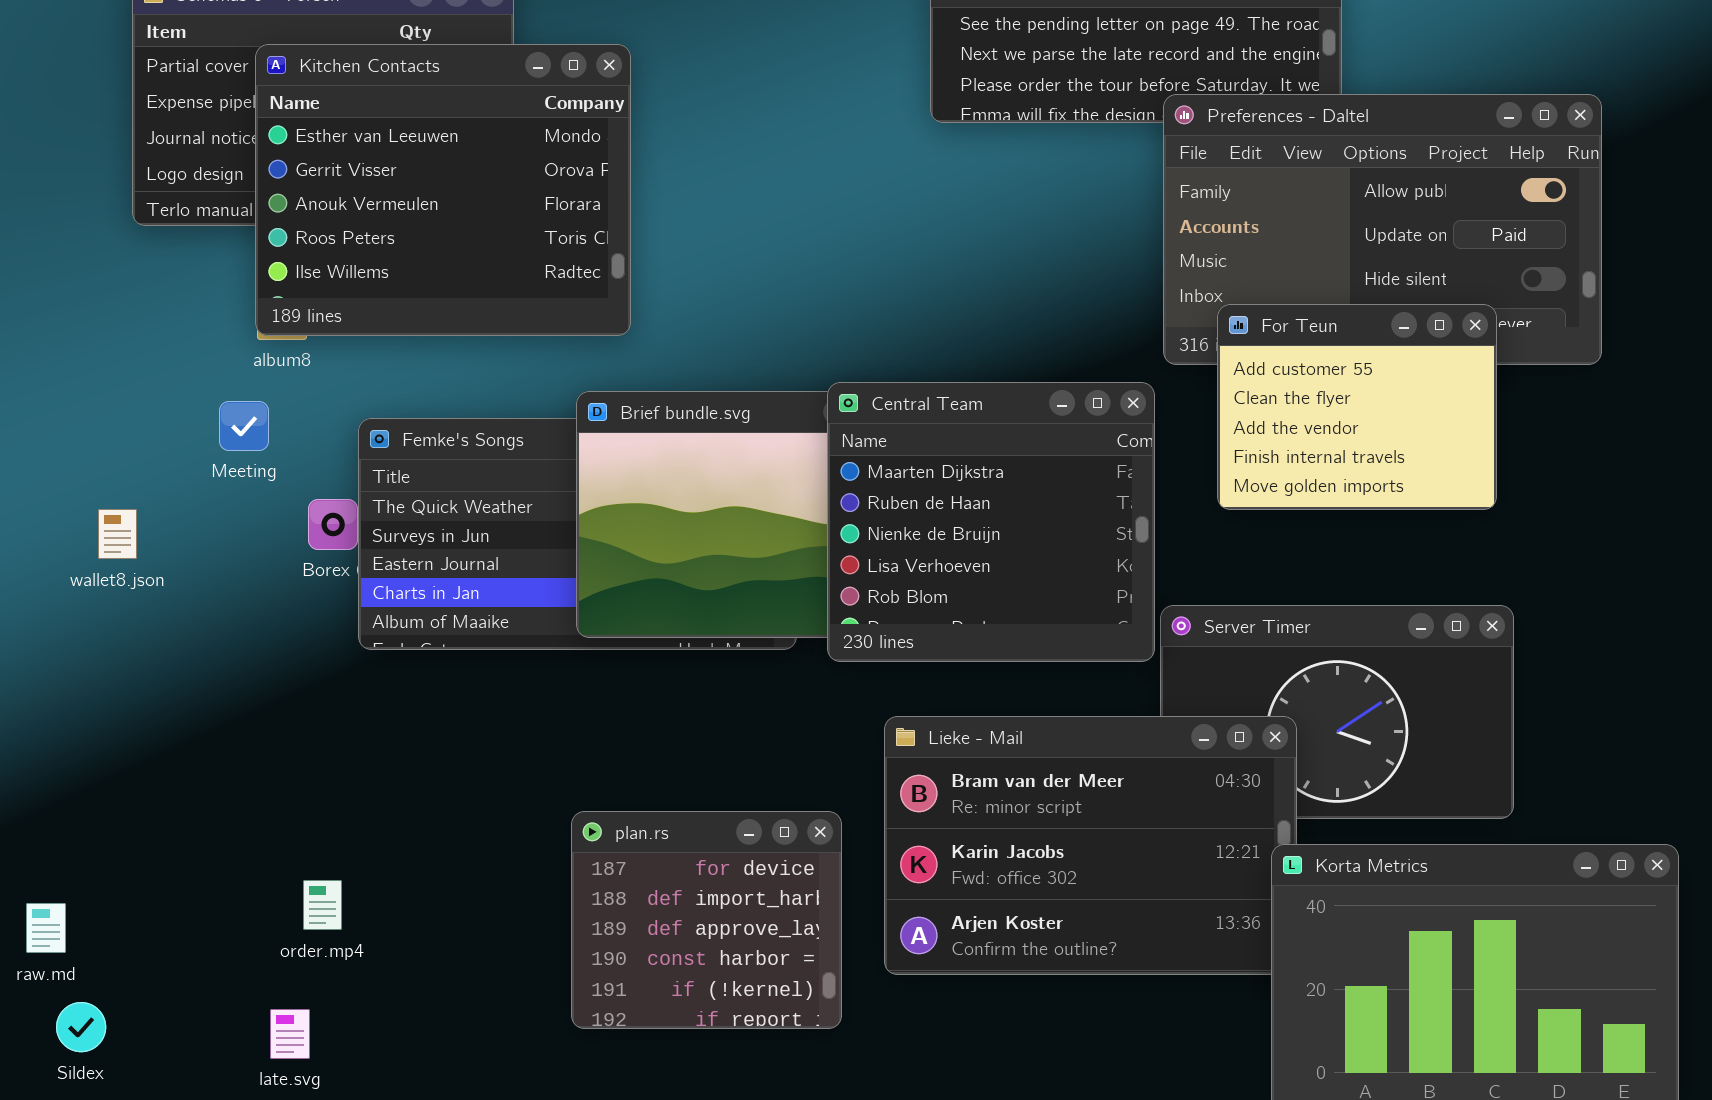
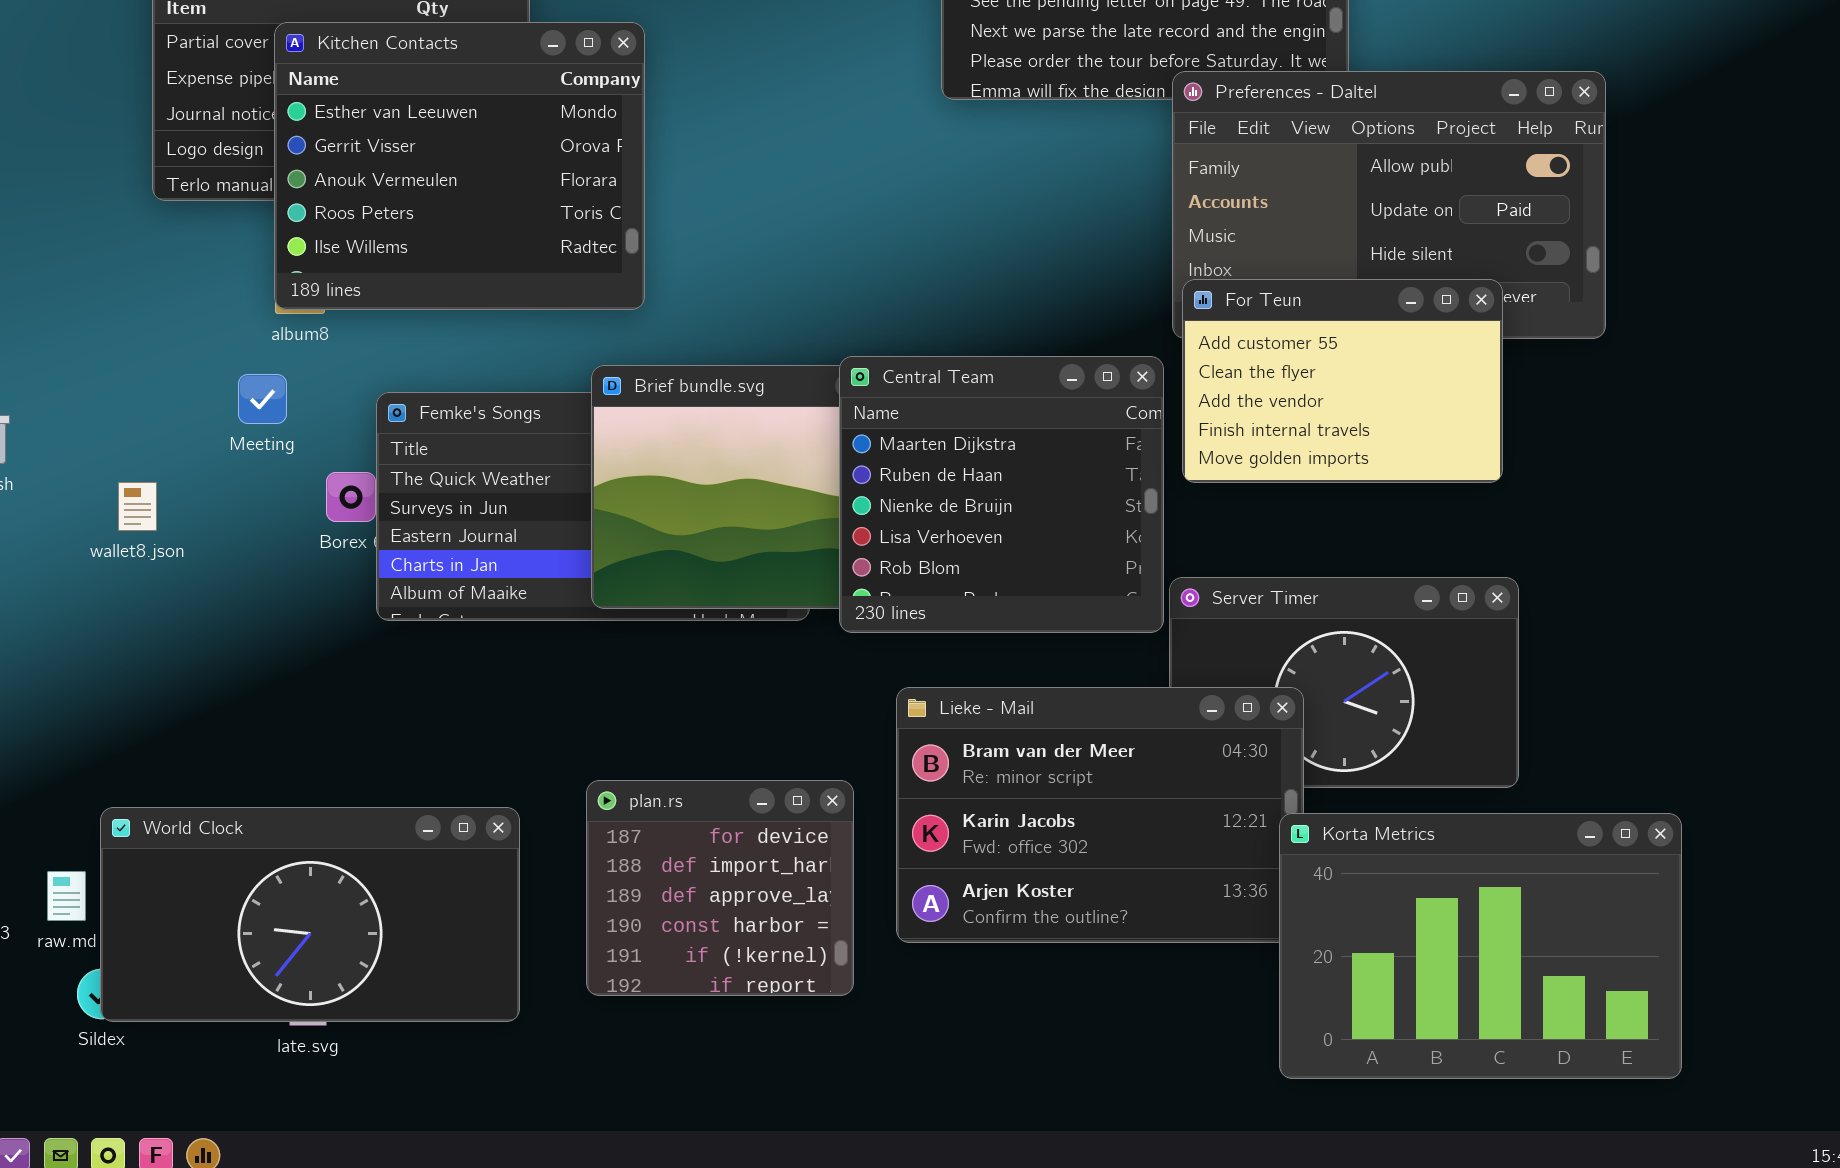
For Teun: [1217,304,1497,510] -> [1182,279,1503,483], resized
World Clock: none -> [100,807,520,1022], opened

